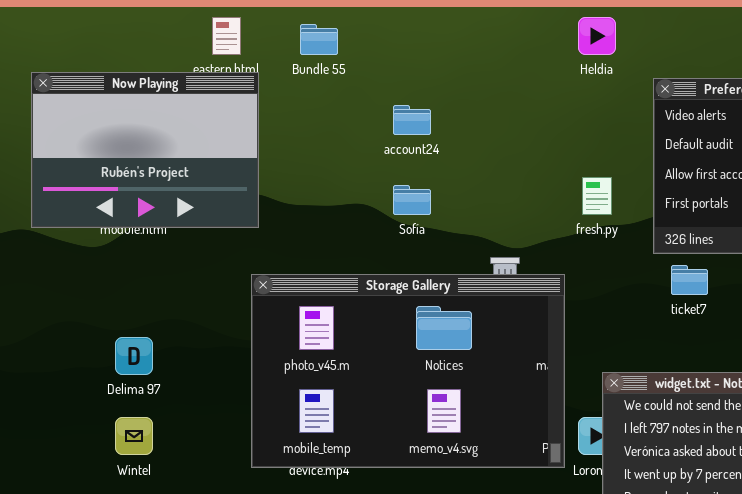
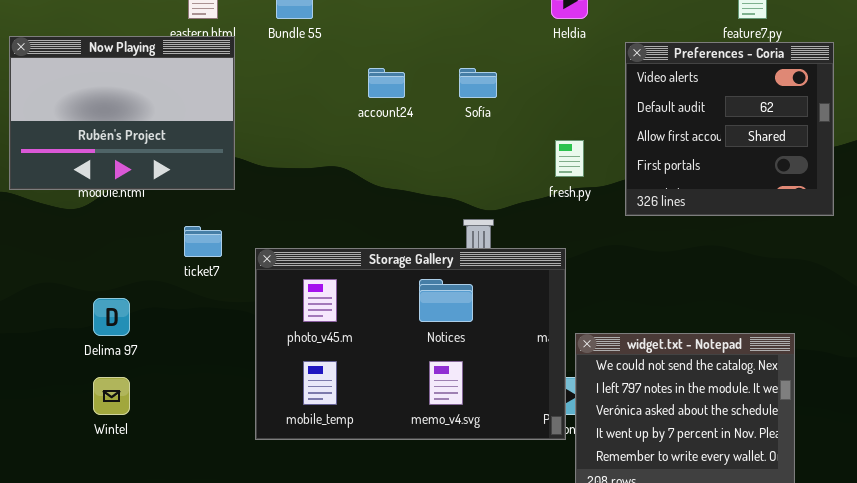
Sofía: [393,185,431,215] -> [459,68,497,98], moved
ticket7: [671,265,708,295] -> [184,226,222,257], moved
Storage Gallery: [251,274,565,468] -> [255,248,566,440], moved

